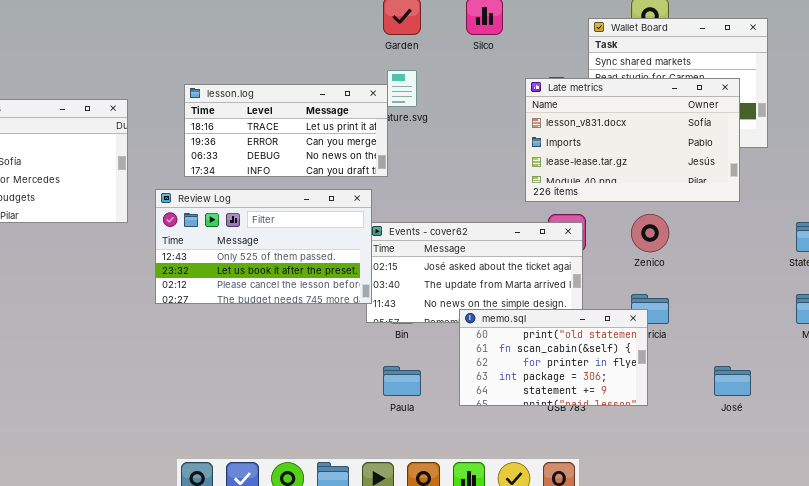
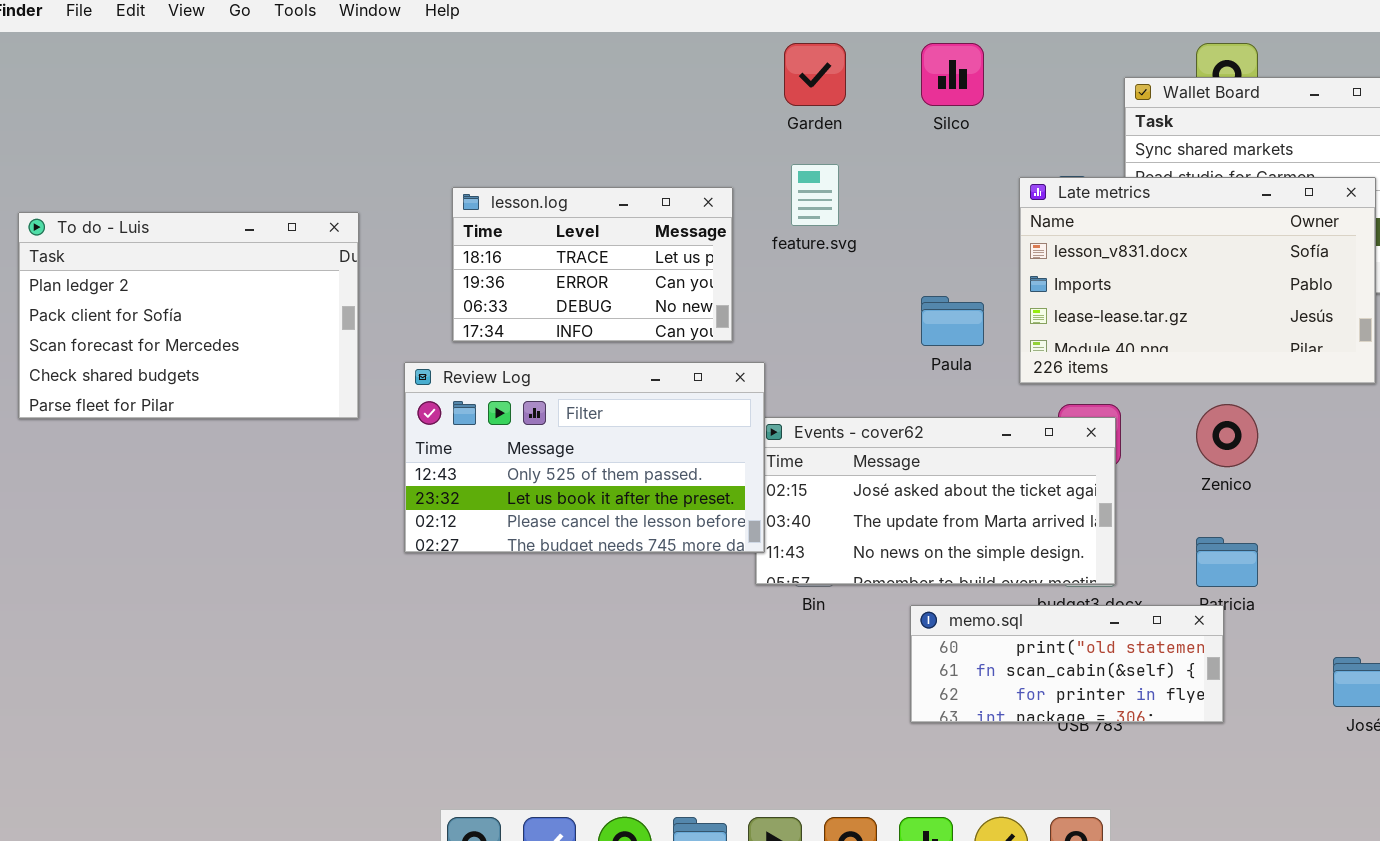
lesson.log: [184,84,388,177] -> [452,187,733,342], resized
memo.sql: [459,309,648,406] -> [910,605,1224,723], resized
Paula: [383,366,421,396] -> [921,296,984,346], moved

